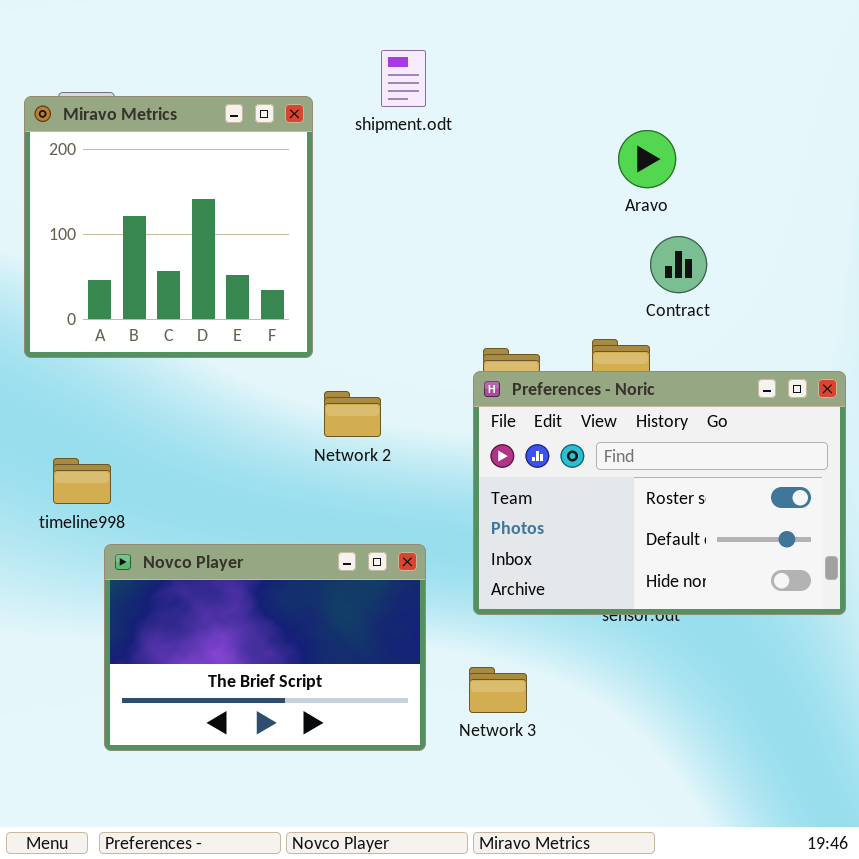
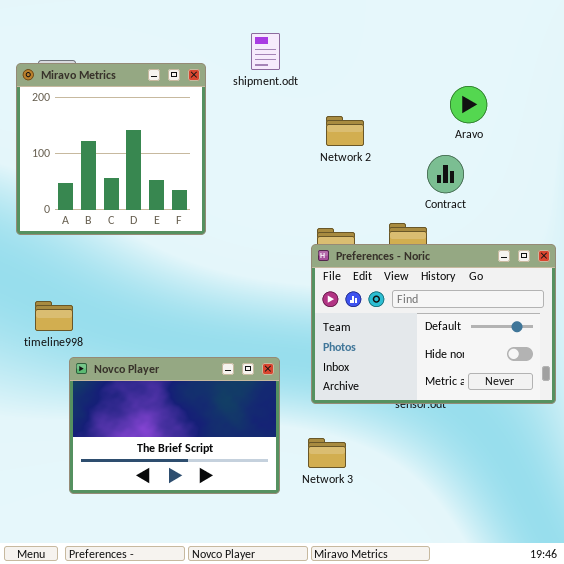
Aravo: [618,130,676,188] -> [450,86,487,123], moved
Preferences - Noric: [473,371,846,615] -> [311,244,556,404], scrolled down 1 row
Network 2: [324,391,381,437] -> [326,116,364,146], moved

